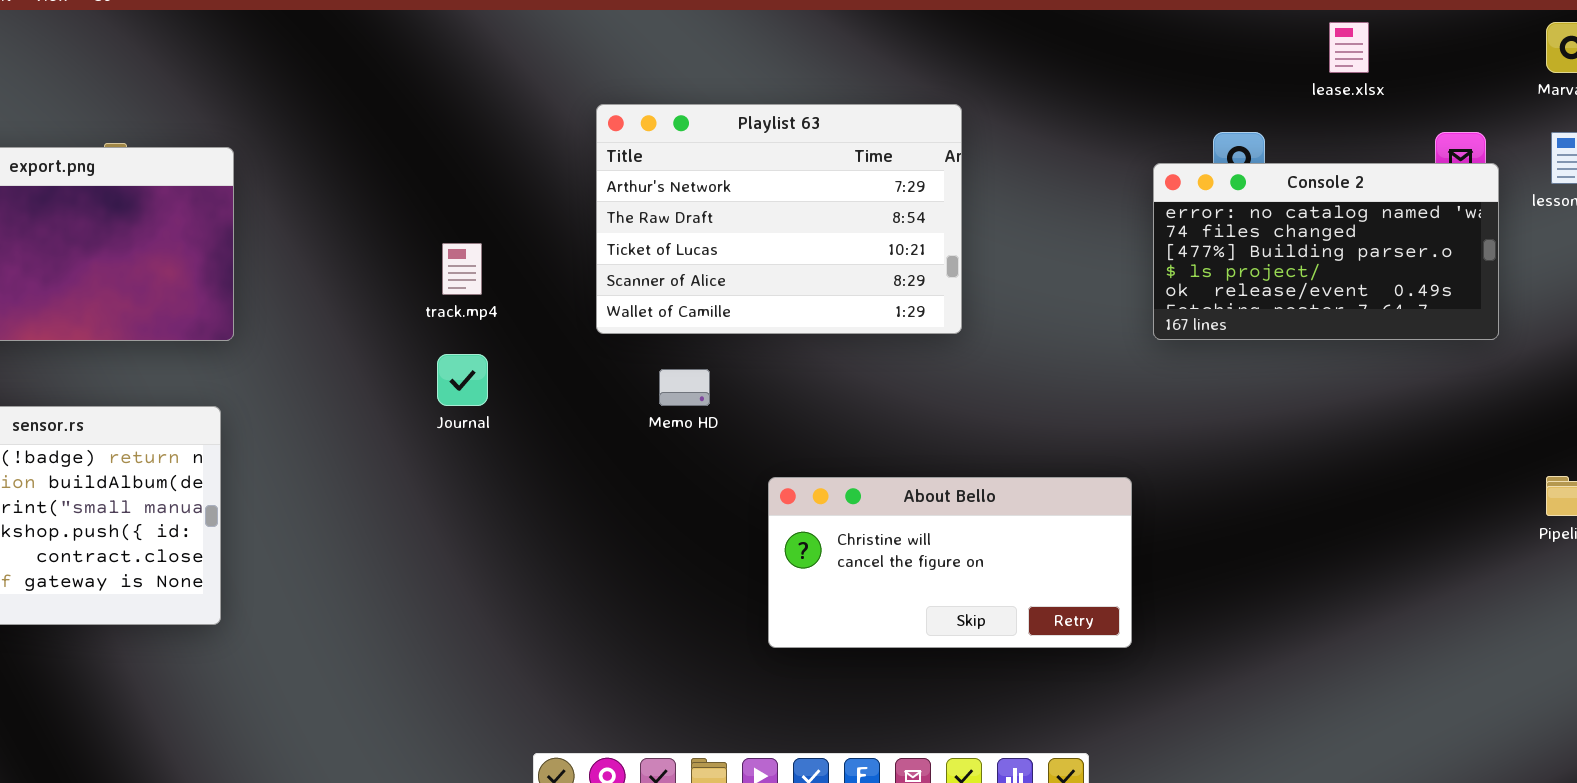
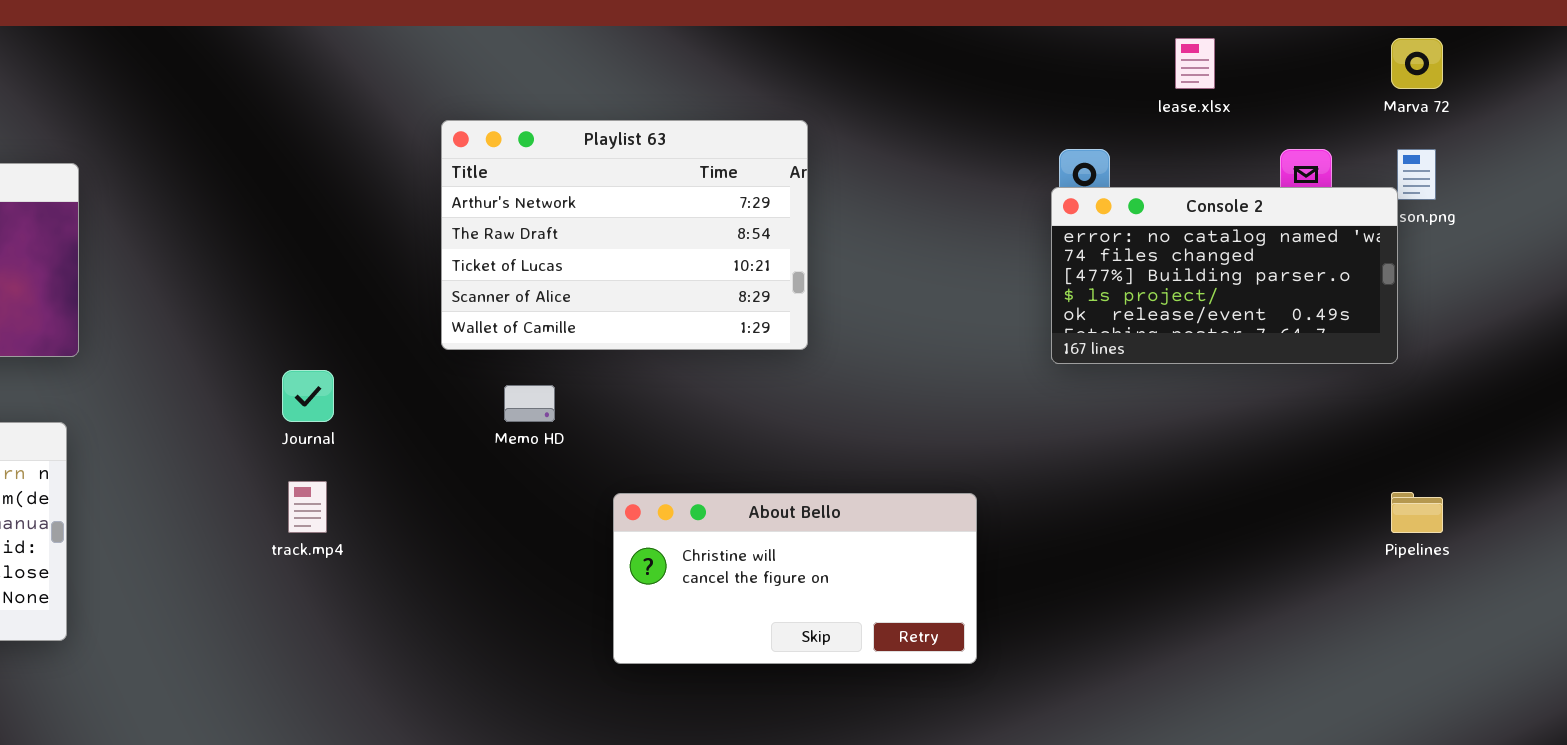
Console 2: [1153,163,1499,340] -> [1051,187,1398,364], moved
track.mp4: [442,243,482,295] -> [288,481,327,533], moved

